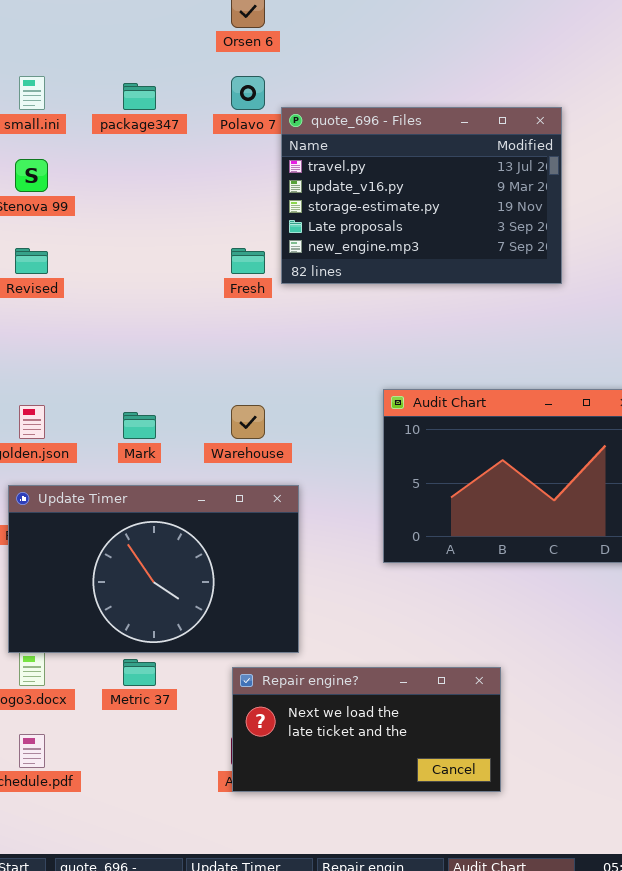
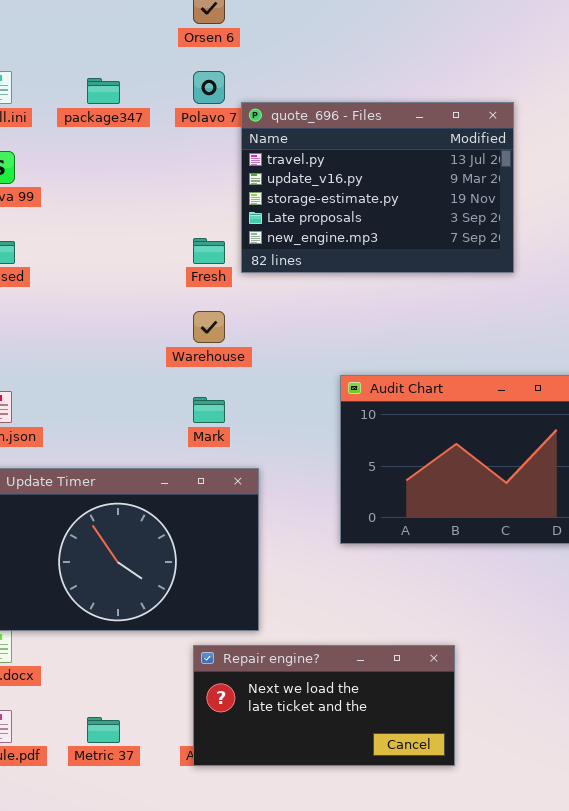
Warehouse: [231,405,265,439] -> [193,311,225,343], moved
Mark: [123,412,156,439] -> [193,397,225,423], moved
Metric 37: [123,659,156,686] -> [87,717,120,743], moved

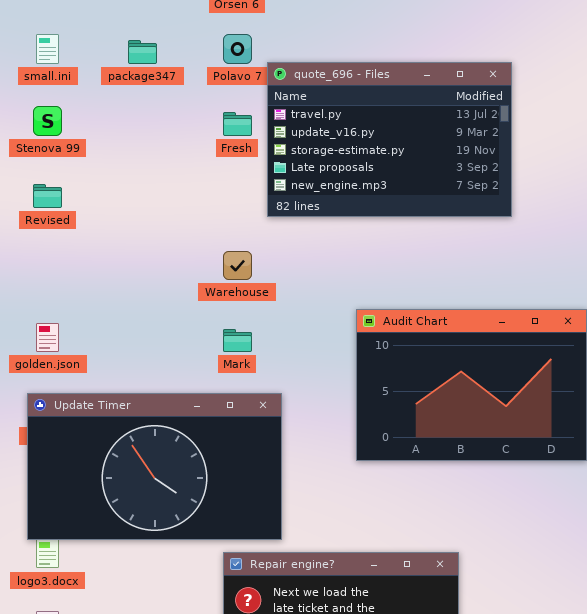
Fresh: [193,238,225,264] -> [223,112,252,136], moved

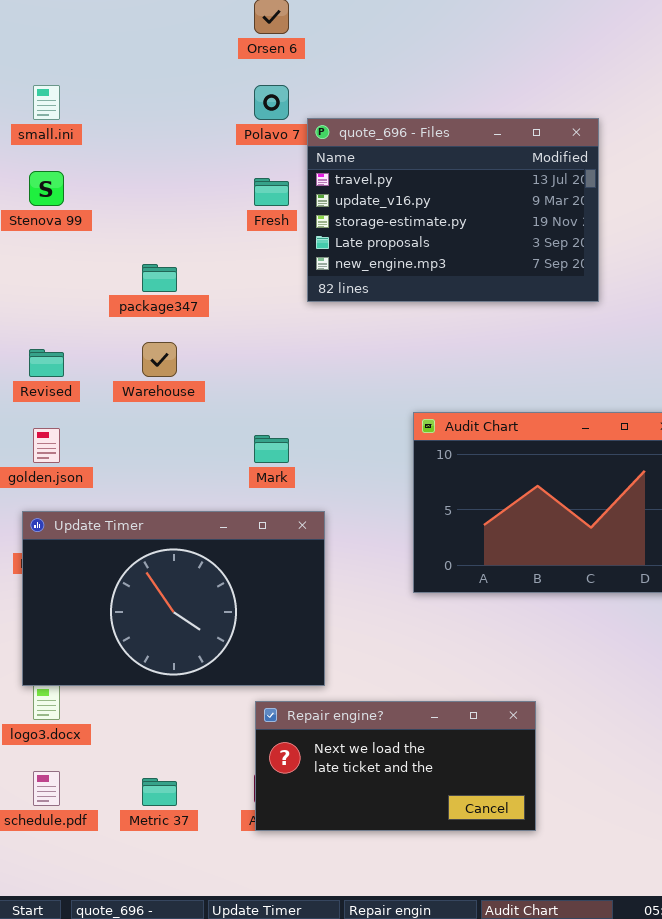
package347: [128,40,157,64] -> [142,264,177,292], moved
Revised: [33,184,62,208] -> [29,349,64,377], moved
Warehouse: [223,251,252,280] -> [142,342,177,377], moved

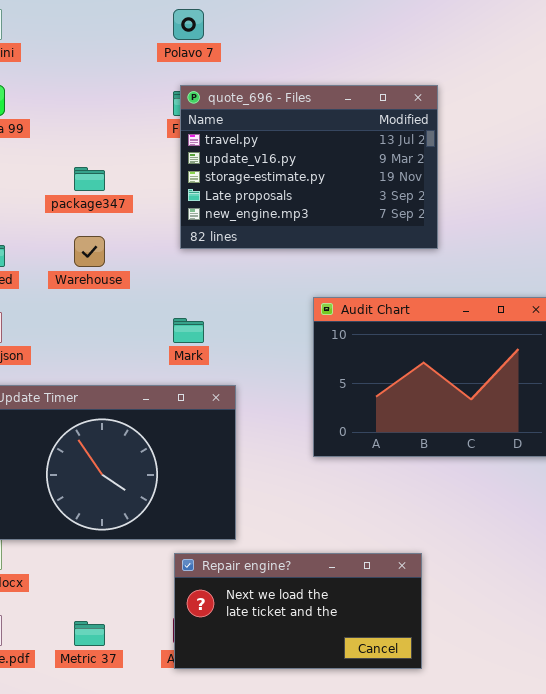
quote_696 - Files: [307,118,599,302] -> [180,85,438,249], moved

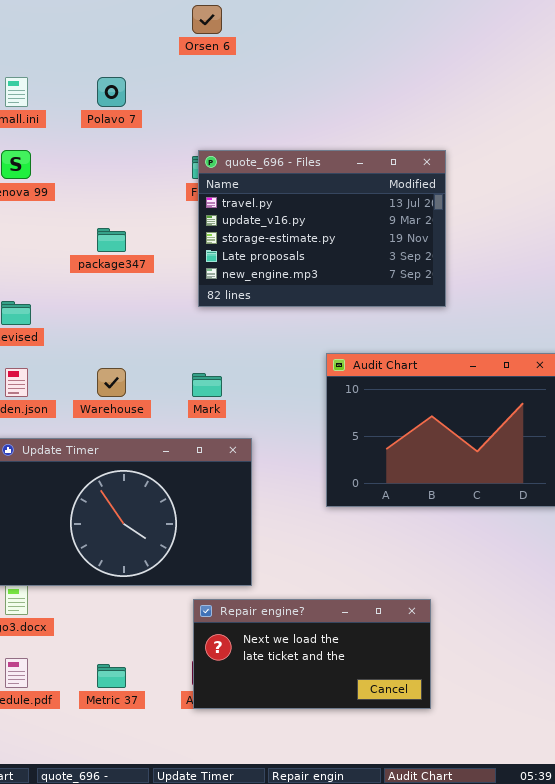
Polavo 7: [173,9,204,40] -> [97,77,126,107], moved
Warehouse: [74,236,105,267] -> [97,368,126,397], moved

